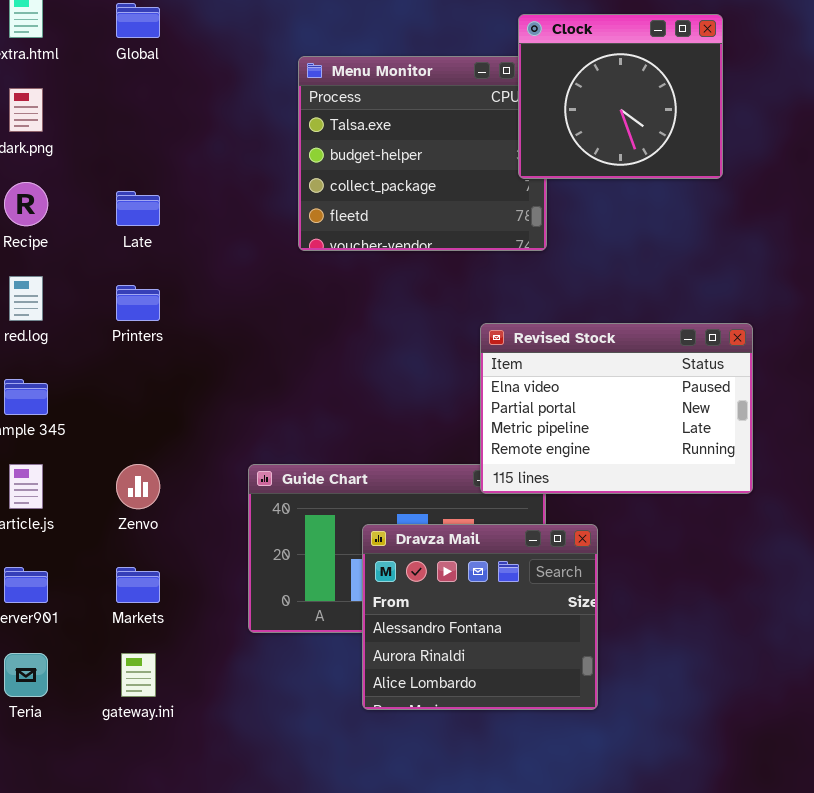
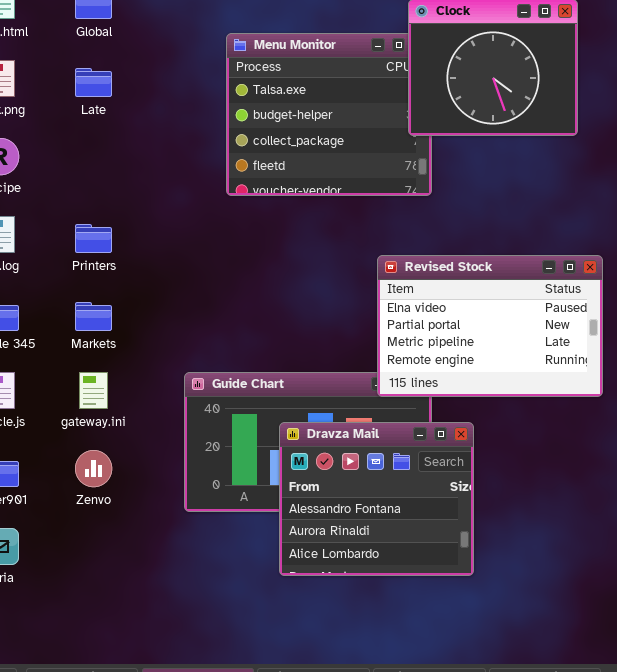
Late: [116,191,160,226] -> [75,68,112,97], moved
Zenvo: [116,464,160,509] -> [75,450,112,487], moved
Markets: [116,567,160,603] -> [75,302,112,331], moved
gateway.ini: [121,653,156,697] -> [79,372,108,409], moved

